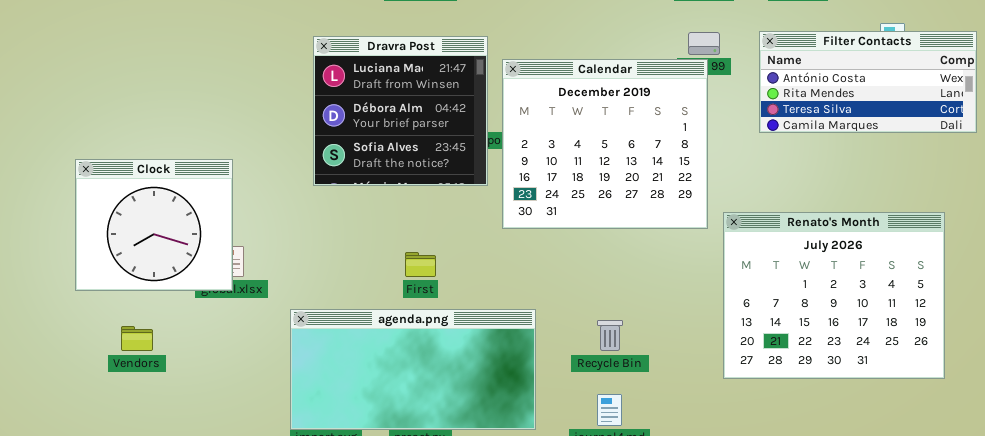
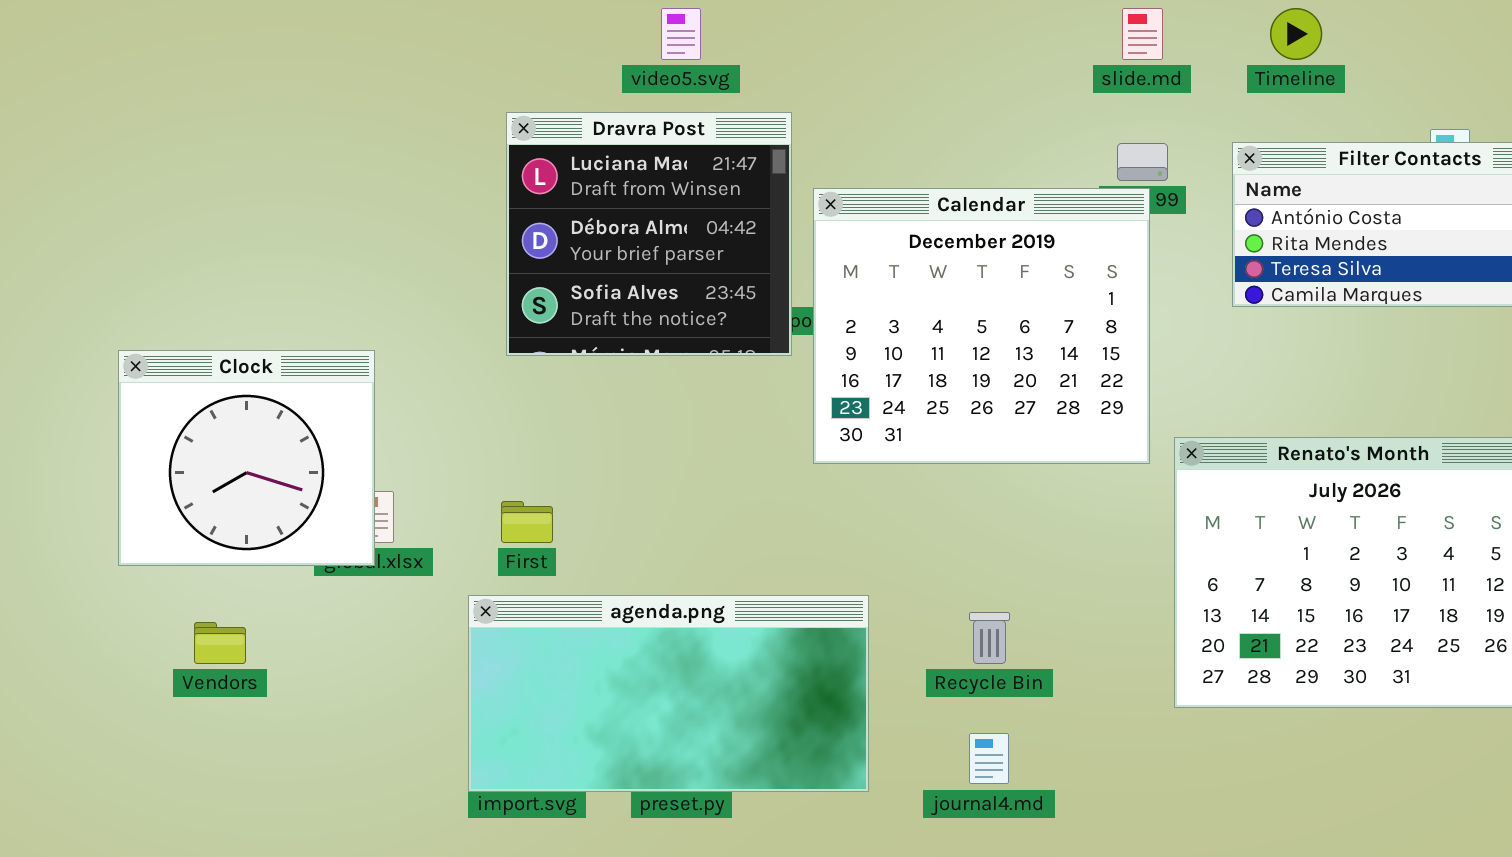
Dravra Post: [313,36,488,186] -> [506,112,792,356], moved
First: [405,252,436,277] -> [501,501,553,543], moved

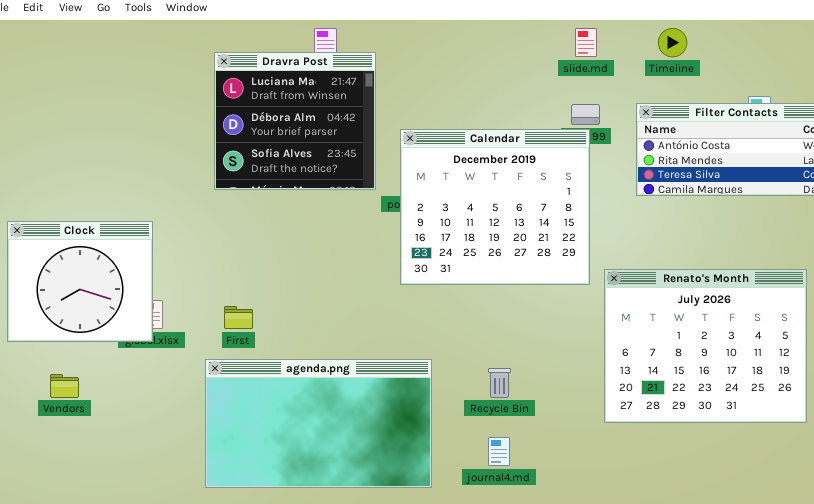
Dravra Post: [506,112,792,356] -> [214,52,376,190], moved
agenda.png: [468,595,869,792] -> [205,359,432,488], resized

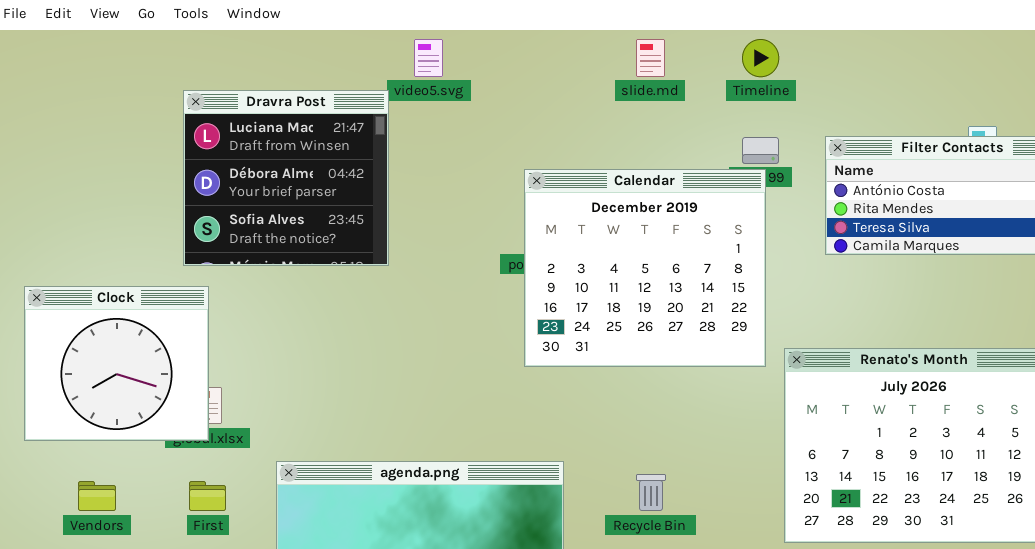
slide.md: [575,28,597,57] -> [636,39,665,77], moved
Timeline: [658,28,687,57] -> [742,39,779,77], moved
Dravra Post: [214,52,376,190] -> [183,90,389,266], moved
First: [224,306,253,329] -> [189,481,226,511], moved

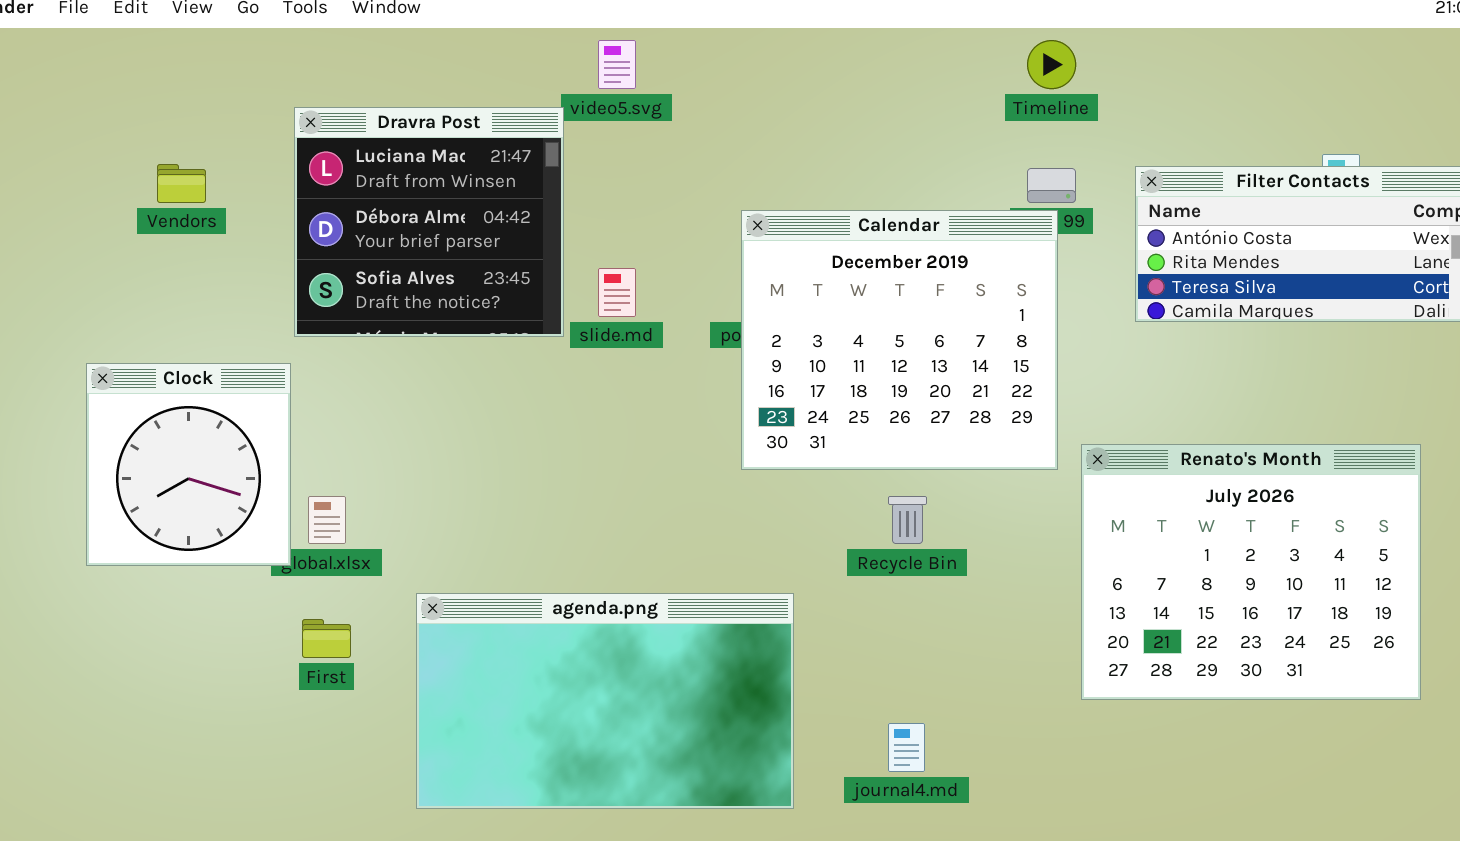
slide.md: [636,39,665,77] -> [598,268,636,317], moved
Clock: [24,286,209,441] -> [86,363,291,566], resized
Recycle Bin: [636,474,666,511] -> [888,496,927,544], moved
Vendors: [78,481,116,511] -> [157,164,206,203], moved

